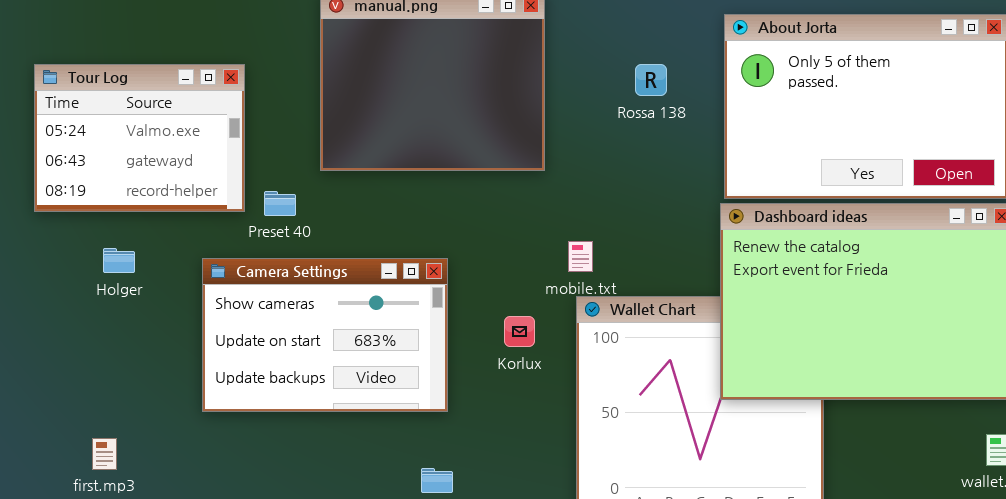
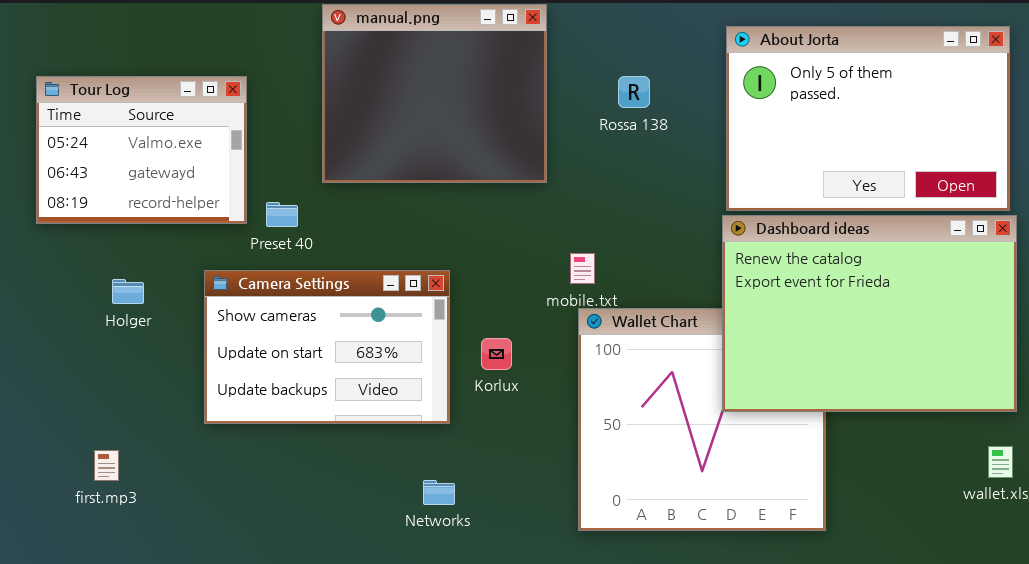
Rossa 138: [635,64,667,96] -> [618,76,650,108], moved
Holger: [103,248,135,273] -> [112,279,144,304], moved
Korlux: [504,316,535,347] -> [481,338,512,370], moved

